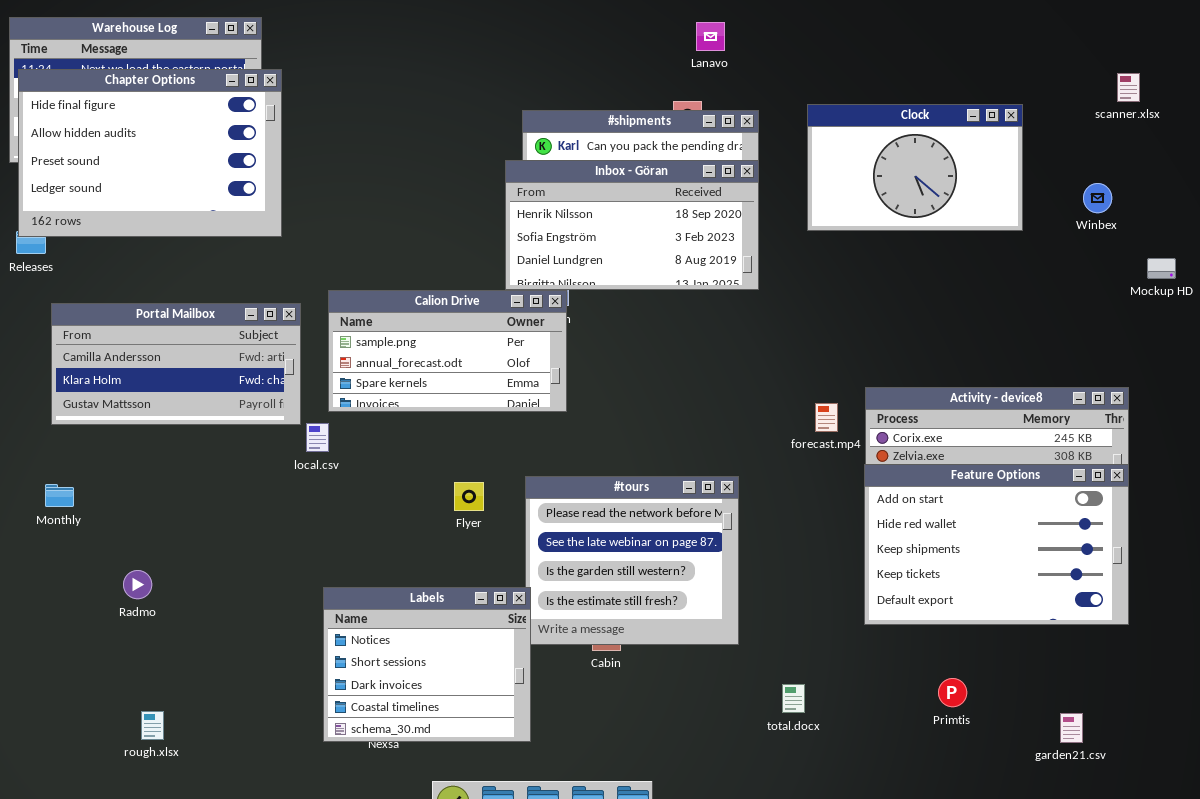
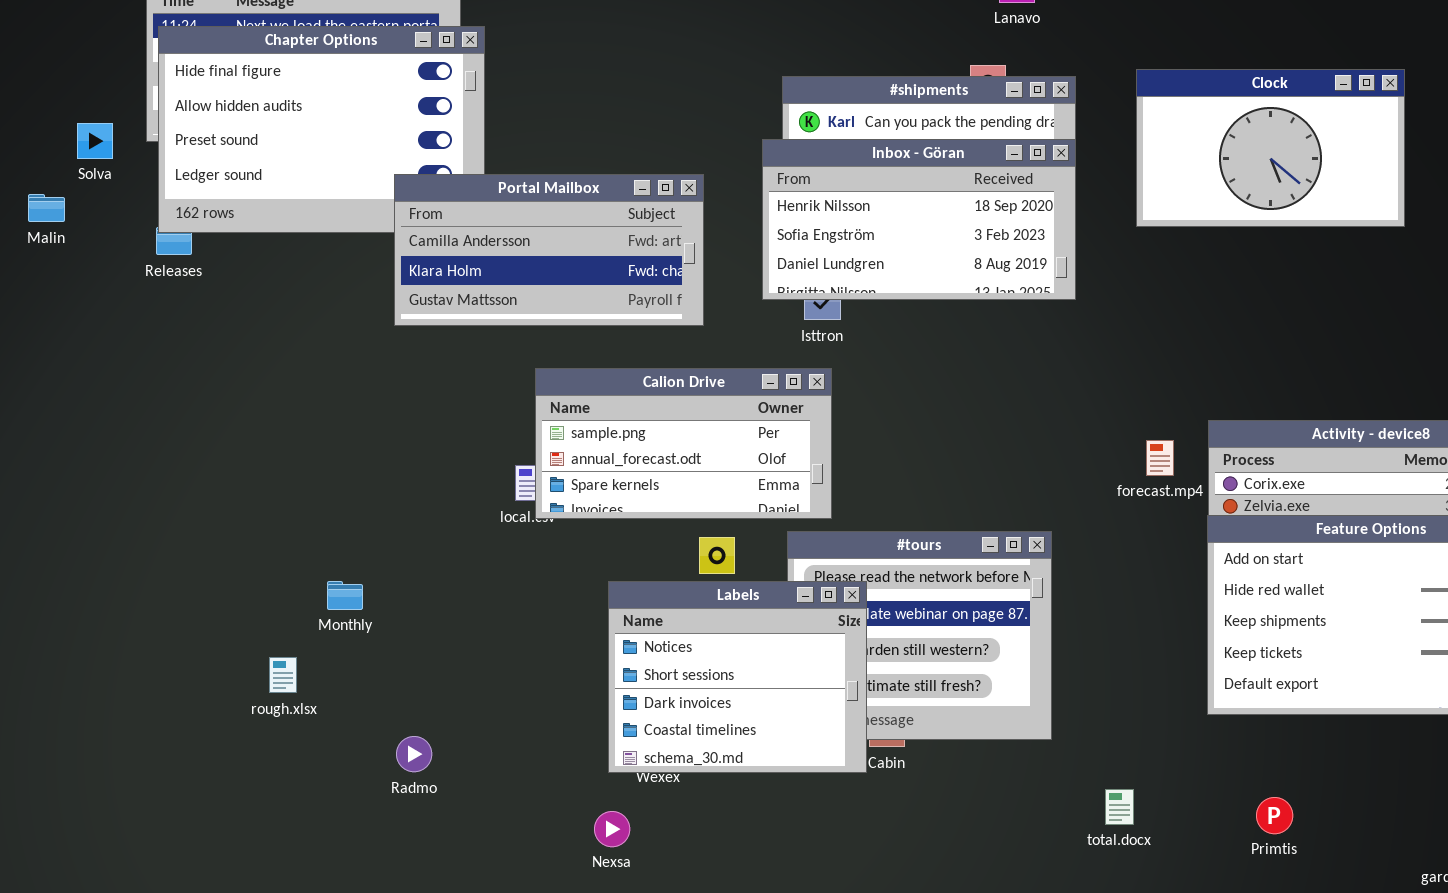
Calion Drive: [328,290,567,412] -> [535,368,832,519], moved
Portal Mailbox: [51,303,301,425] -> [394,174,704,326], moved
Monthly: [45,484,74,507] -> [327,581,363,610], moved
Radmo: [123,570,152,599] -> [396,736,432,772], moved
Labels: [323,587,531,742] -> [608,581,867,773], moved
Primtis: [938,678,967,707] -> [1256,797,1293,834], moved
rough.xlsx: [141,711,164,740] -> [269,657,297,693], moved

